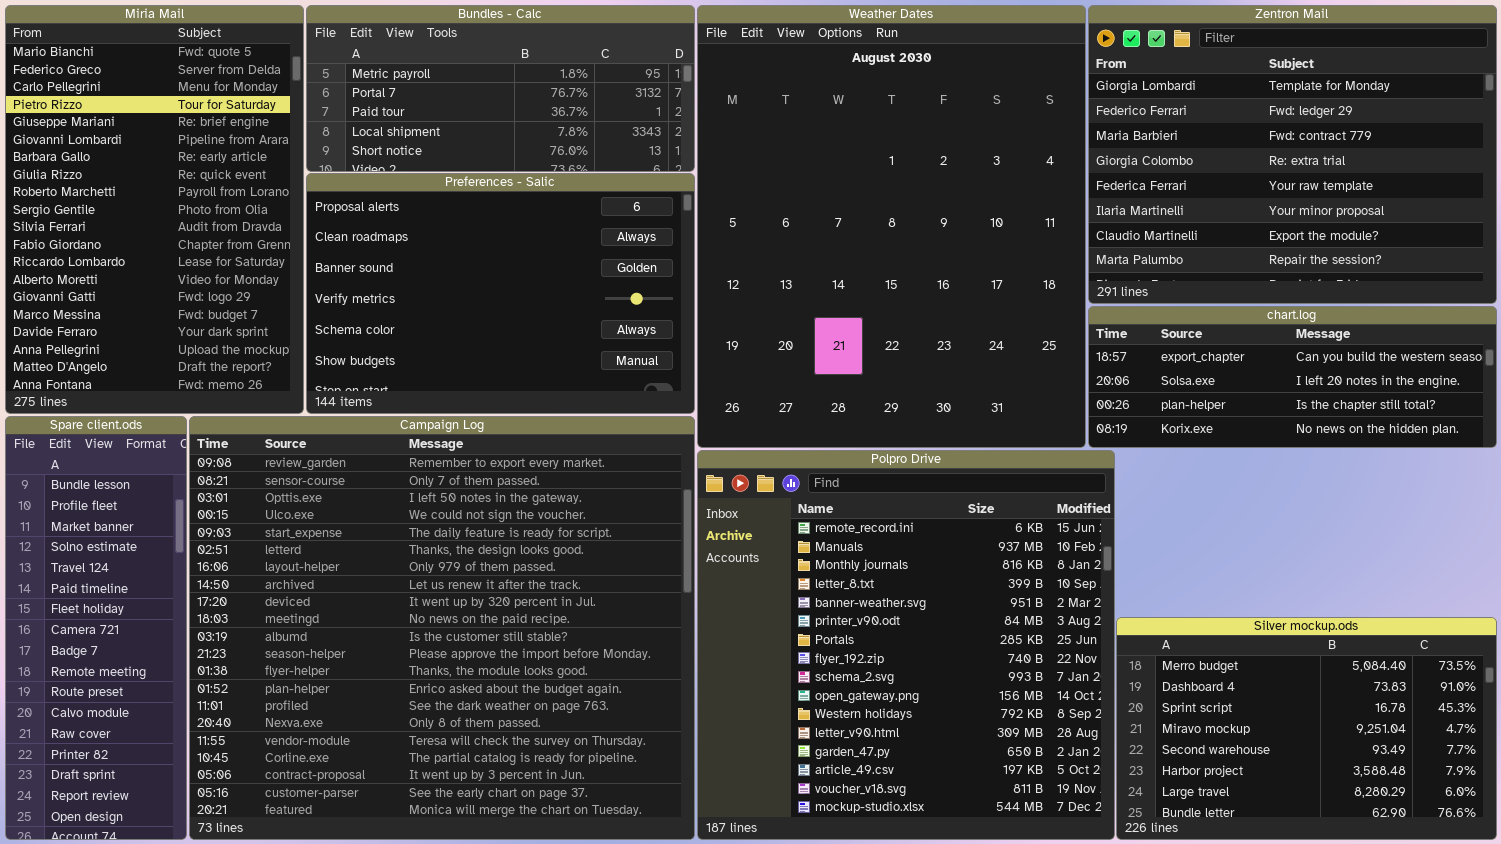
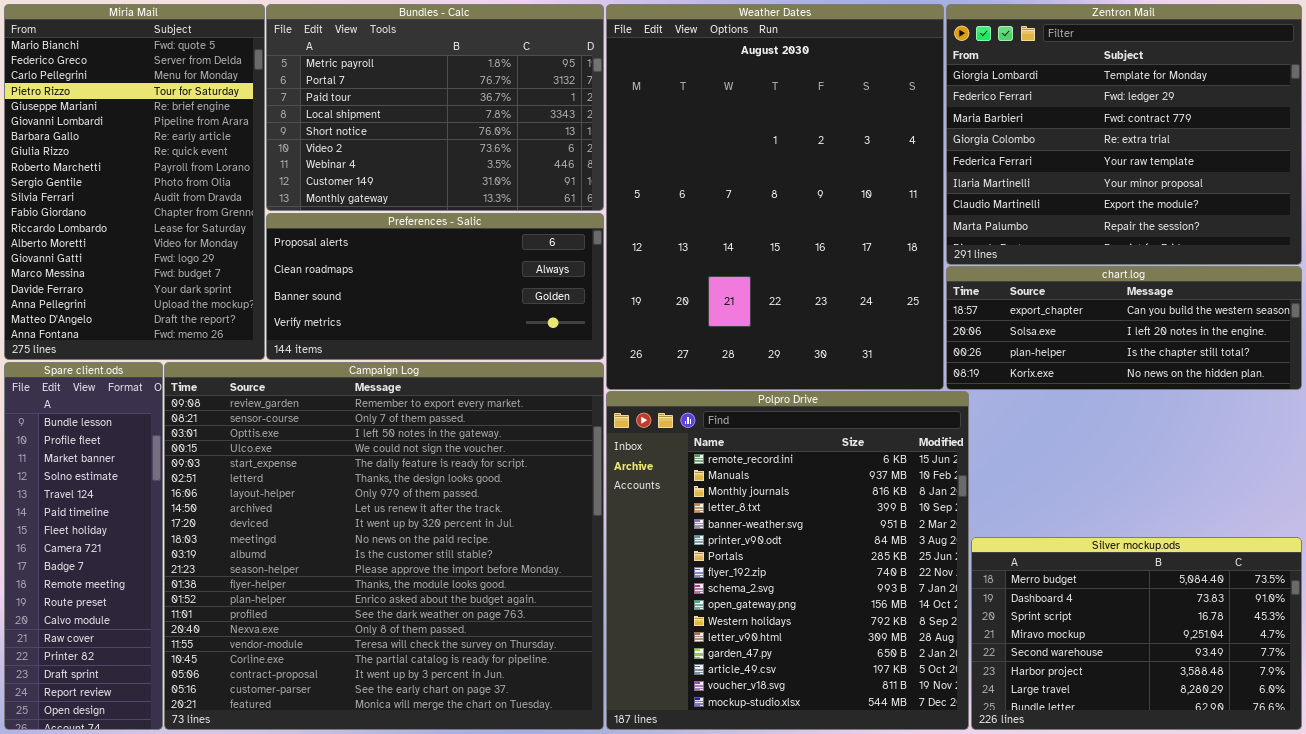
Bundles - Calc: [306,5,695,172] -> [266,4,604,211], resized
Preferences - Salic: [306,173,695,414] -> [266,213,604,360], resized

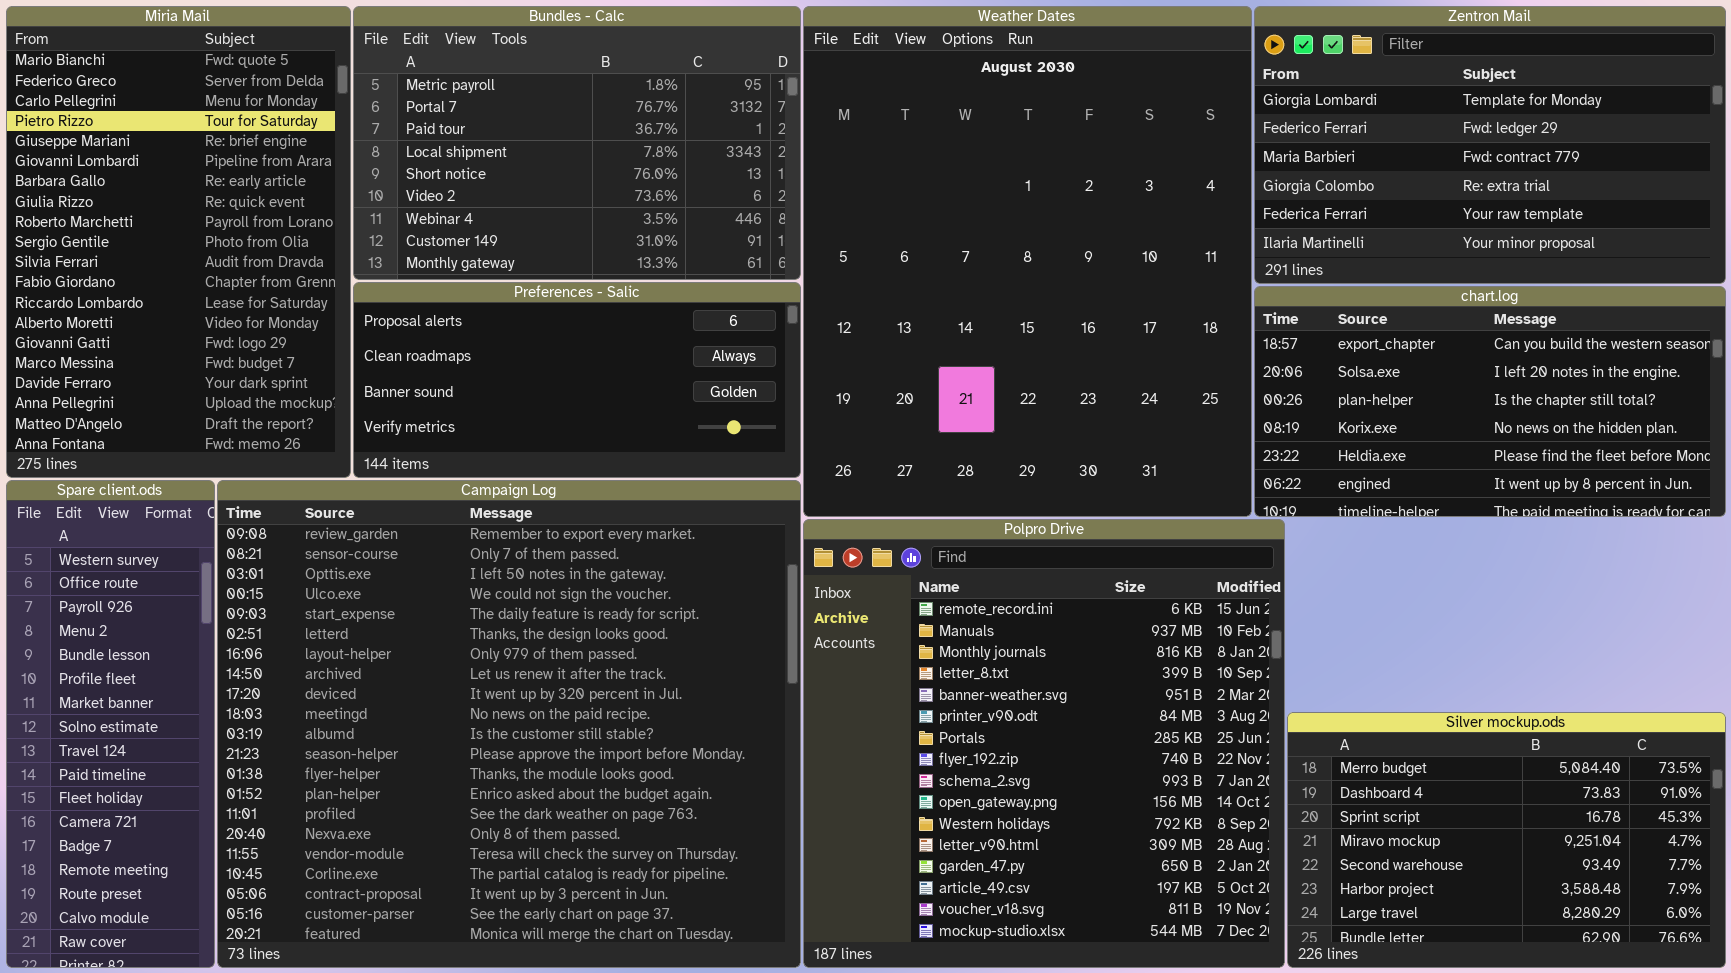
Zentron Mail: [946,4,1302,265] -> [1254,6,1726,284], resized
chart.log: [946,266,1302,390] -> [1254,286,1726,517], resized
Spare client.ods: [4,362,163,730] -> [6,480,215,968], scrolled up 4 rows

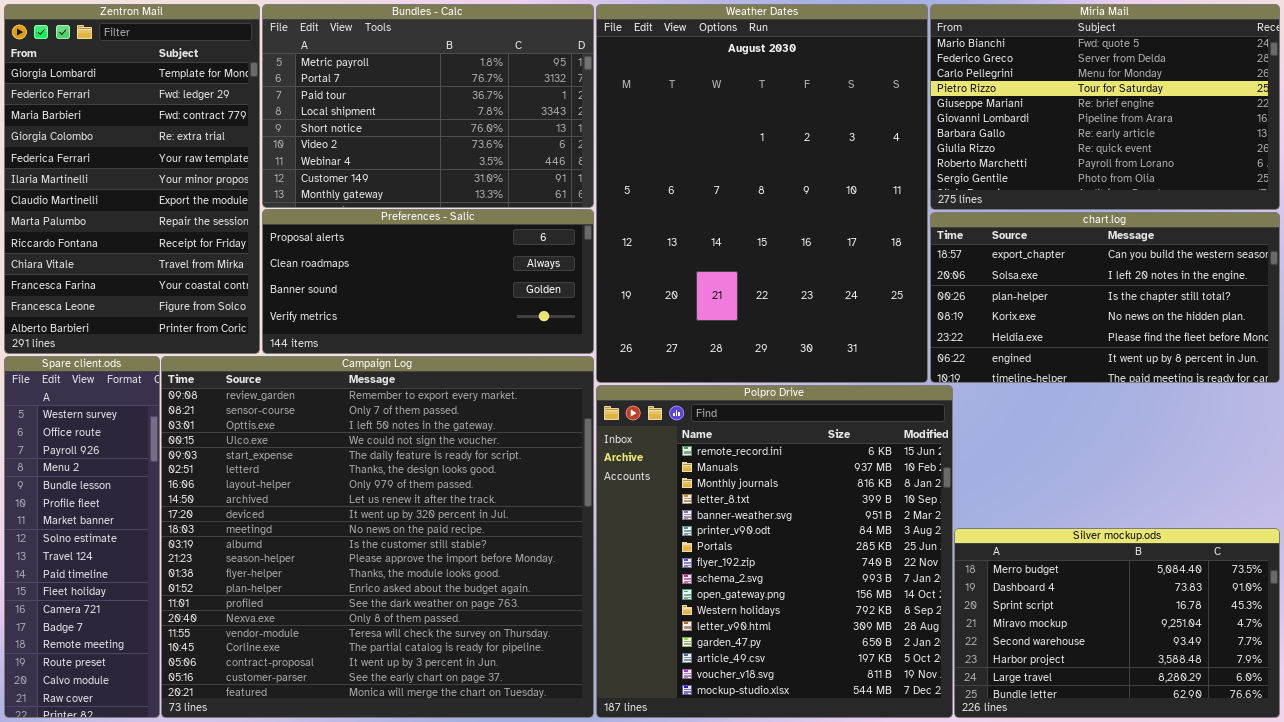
Miria Mail: [6,6,351,478] -> [930,4,1280,210], moved, resized
Zentron Mail: [1254,6,1726,284] -> [4,4,260,354], moved, resized

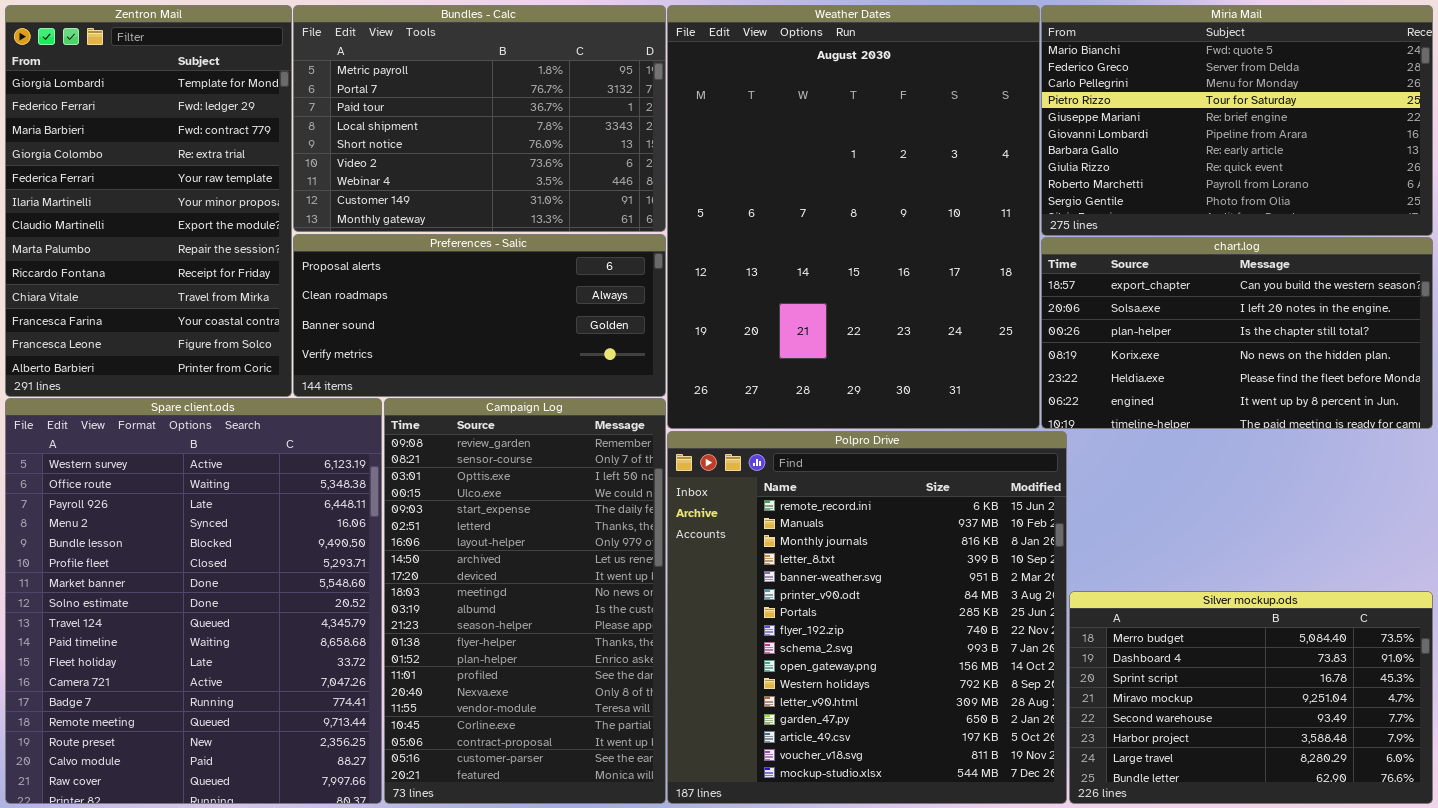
Spare client.ods: [4,356,160,718] -> [5,398,382,804], resized
Campaign Log: [161,356,594,718] -> [384,398,666,804], resized

